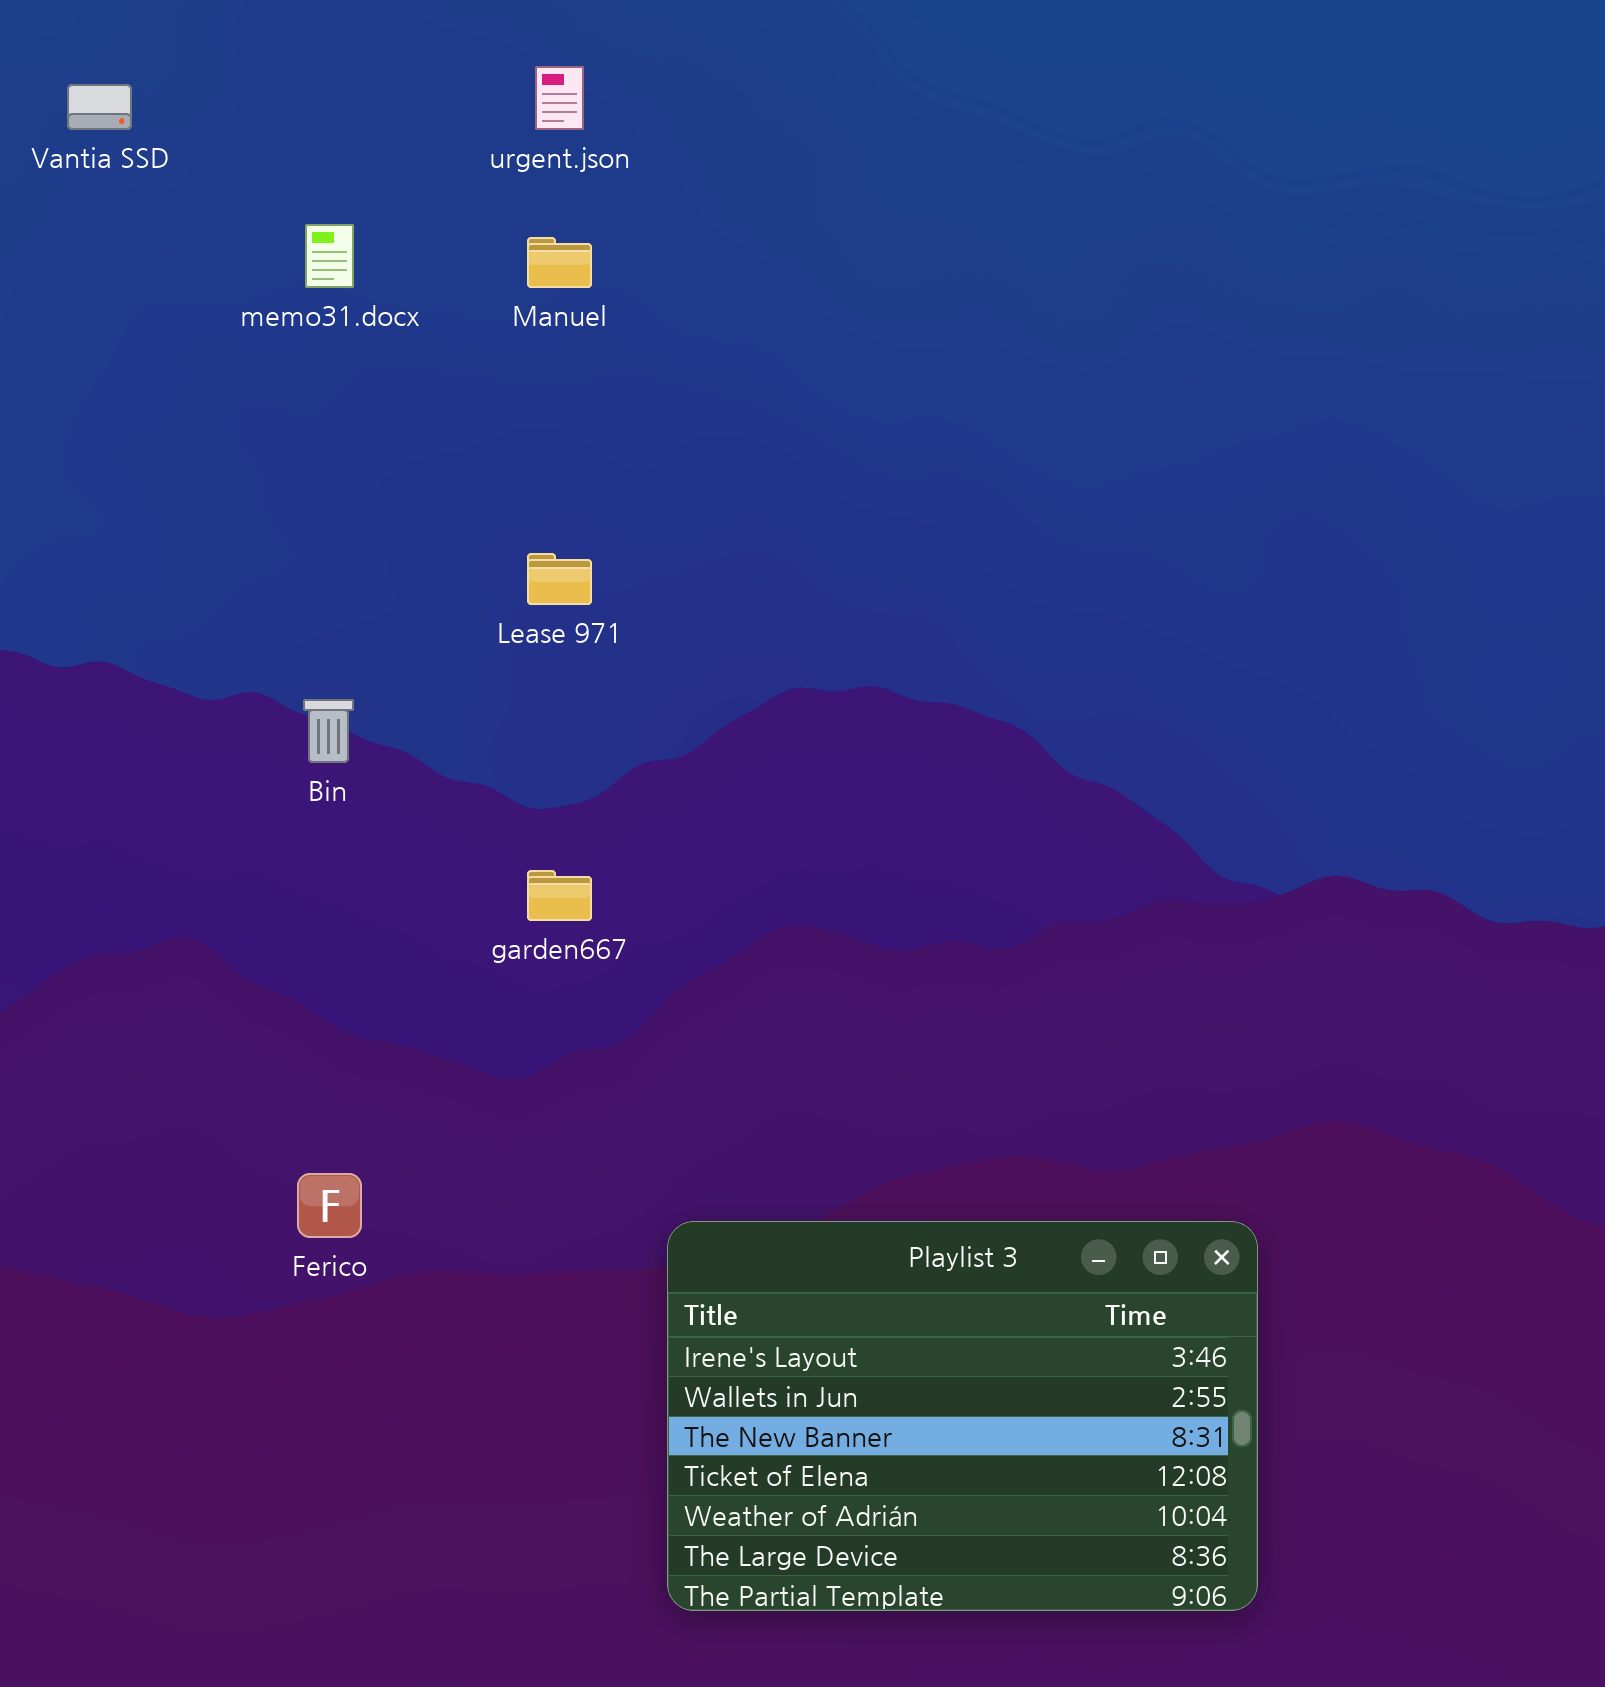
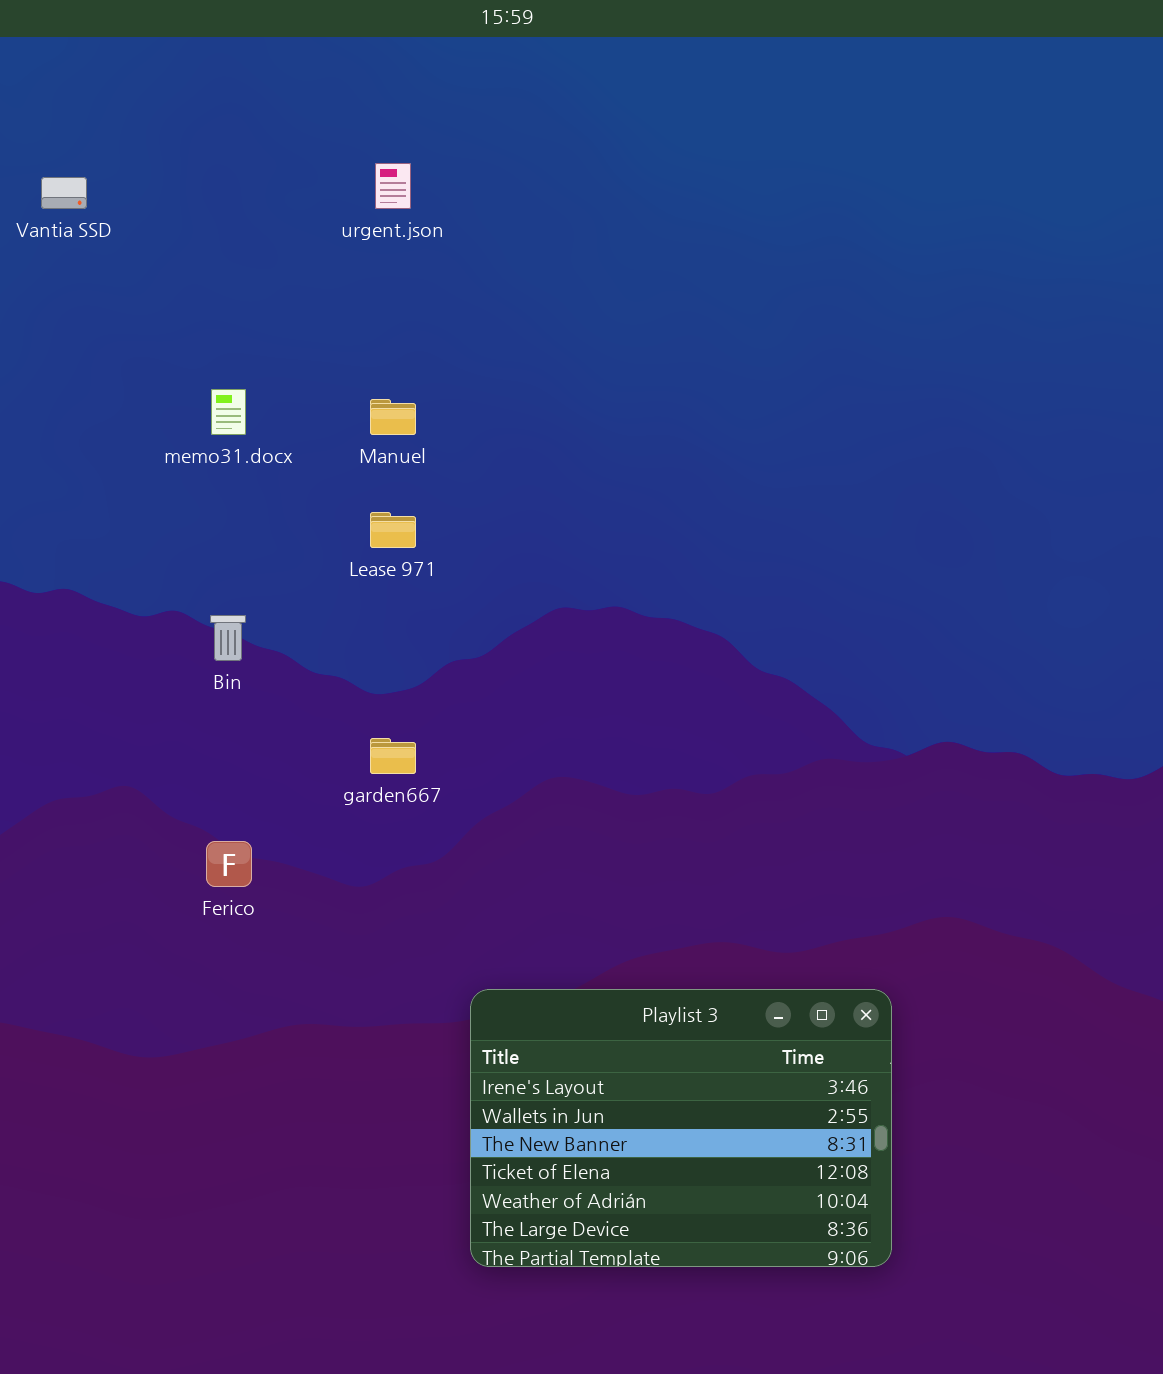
memo31.docx: [305,224,354,288] -> [211,389,246,435], moved
Manuel: [527,237,592,288] -> [370,399,416,435], moved
Ferico: [297,1173,362,1238] -> [206,841,252,887], moved

